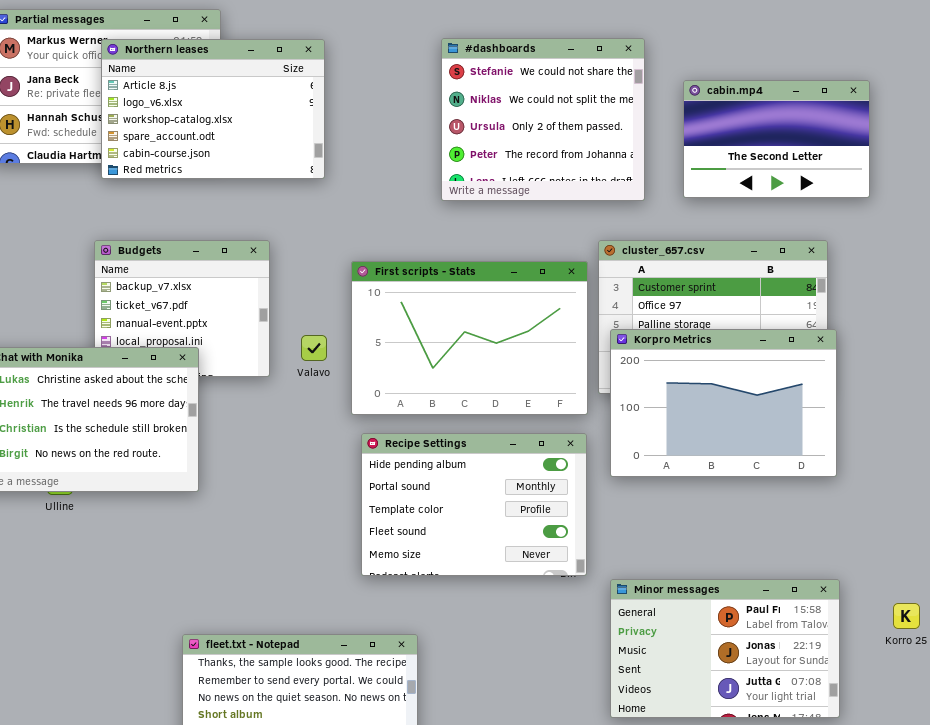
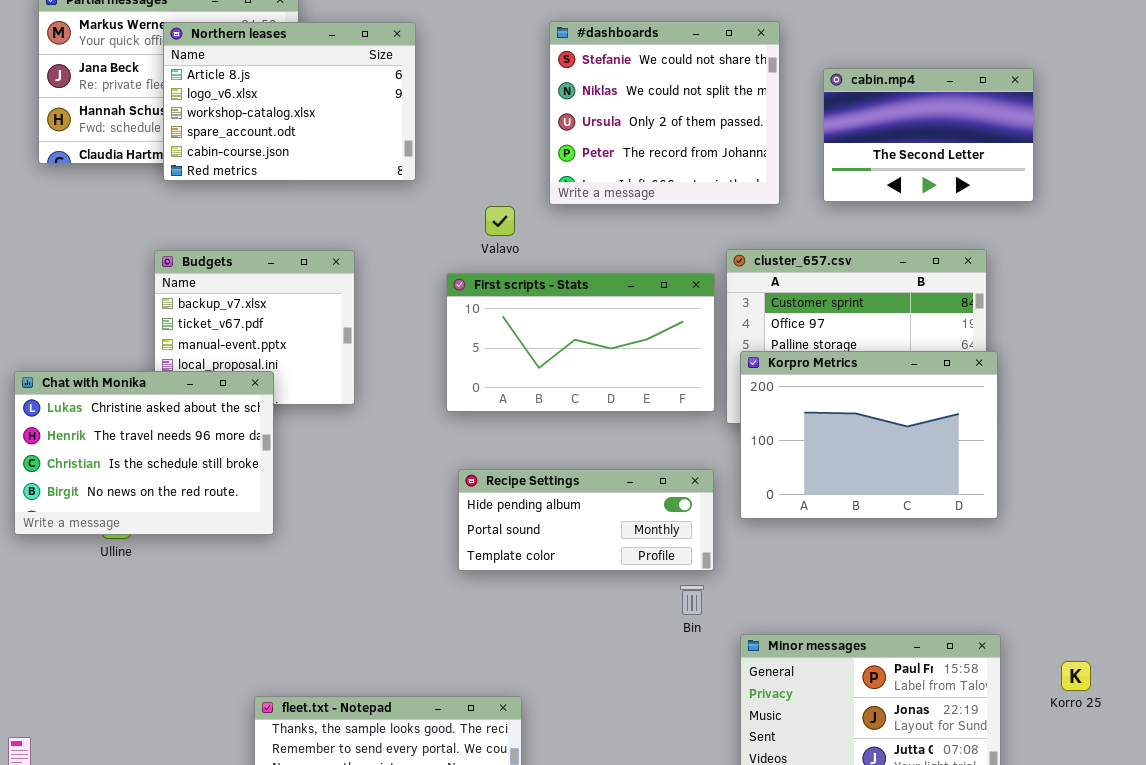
First scripts - Stats: [351,261,588,415] -> [446,273,715,412], resized
Valavo: [301,335,327,361] -> [485,206,515,236], moved
Recipe Settings: [361,433,587,576] -> [458,469,714,571], resized

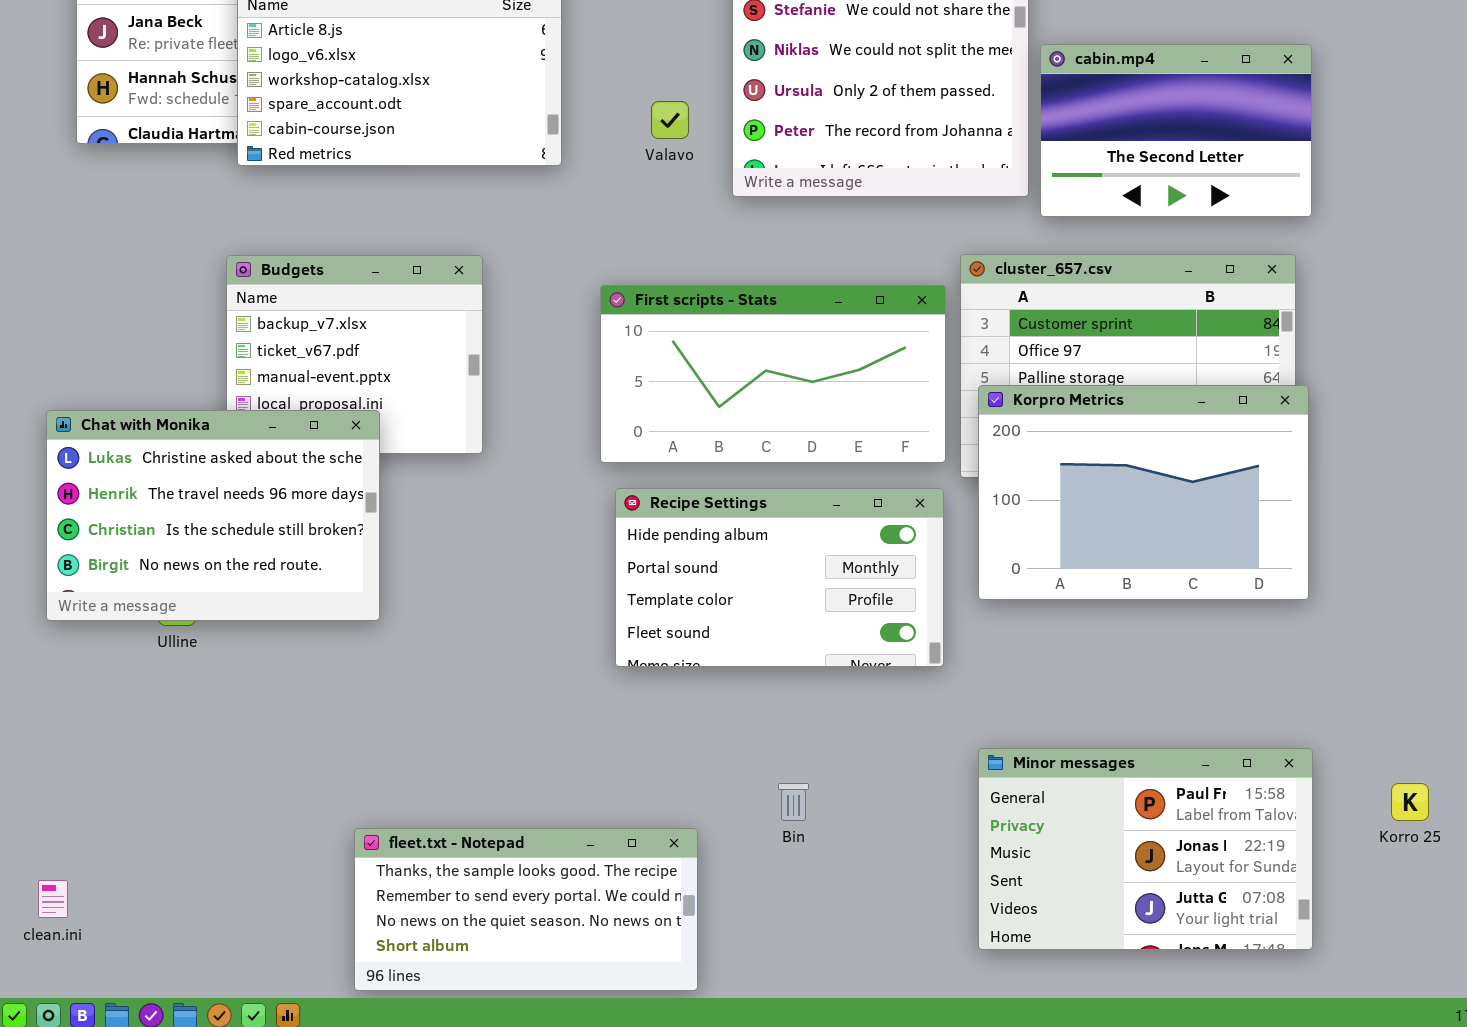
cabin.mp4: [823,68,1034,202] -> [1040,44,1312,217], moved
Valavo: [485,206,515,236] -> [651,101,689,139], moved
Recipe Settings: [458,469,714,571] -> [615,488,944,667], resized
Bin: [680,585,704,615] -> [778,783,809,821], moved

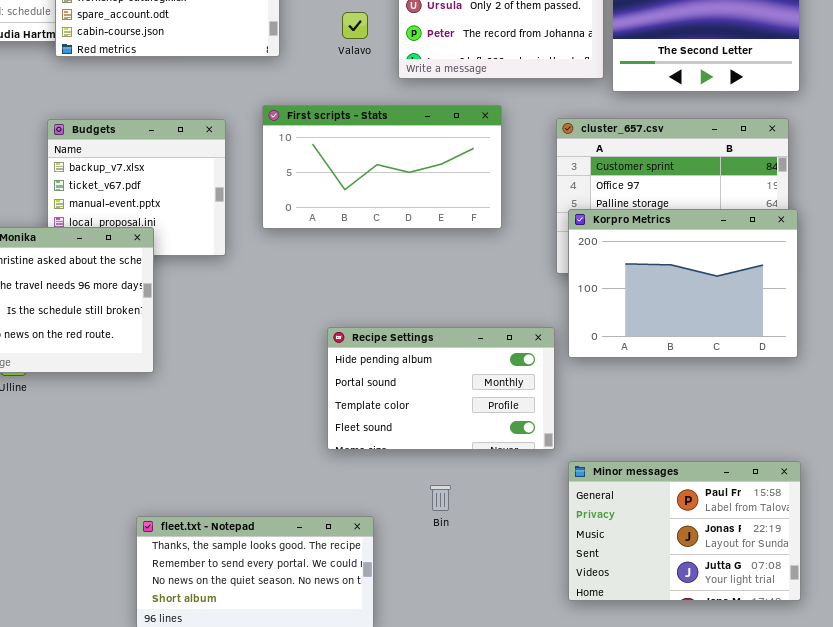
First scripts - Stats: [600,285,946,463] -> [262,105,502,229], moved
Recipe Settings: [615,488,944,667] -> [327,327,555,450], moved

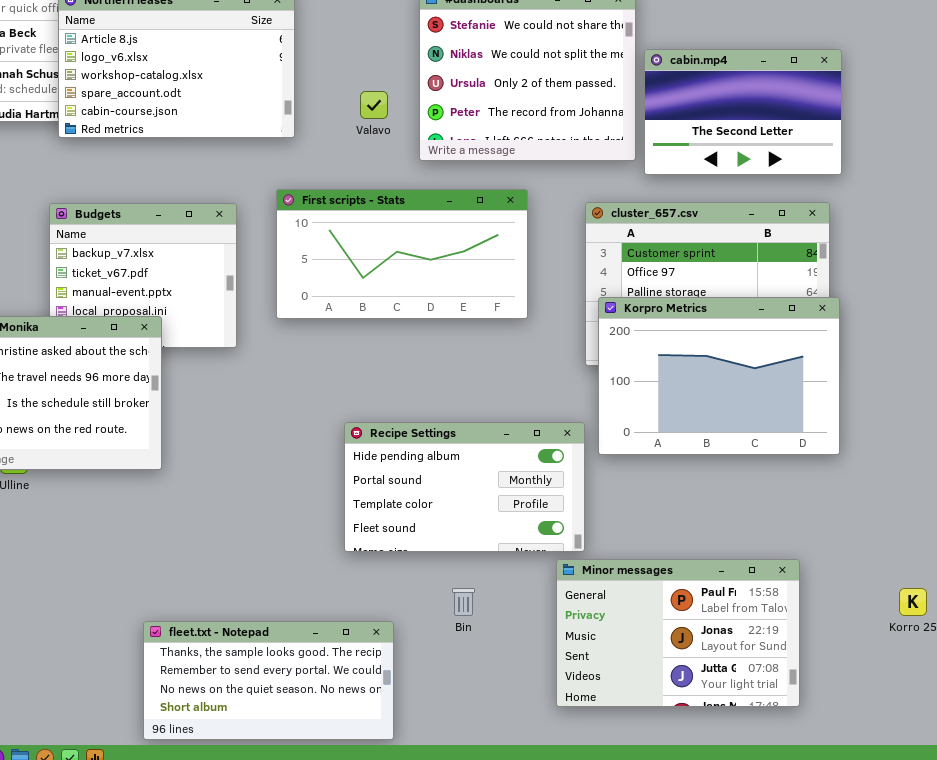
Minor messages: [568,461,801,601] -> [556,559,800,707], moved

